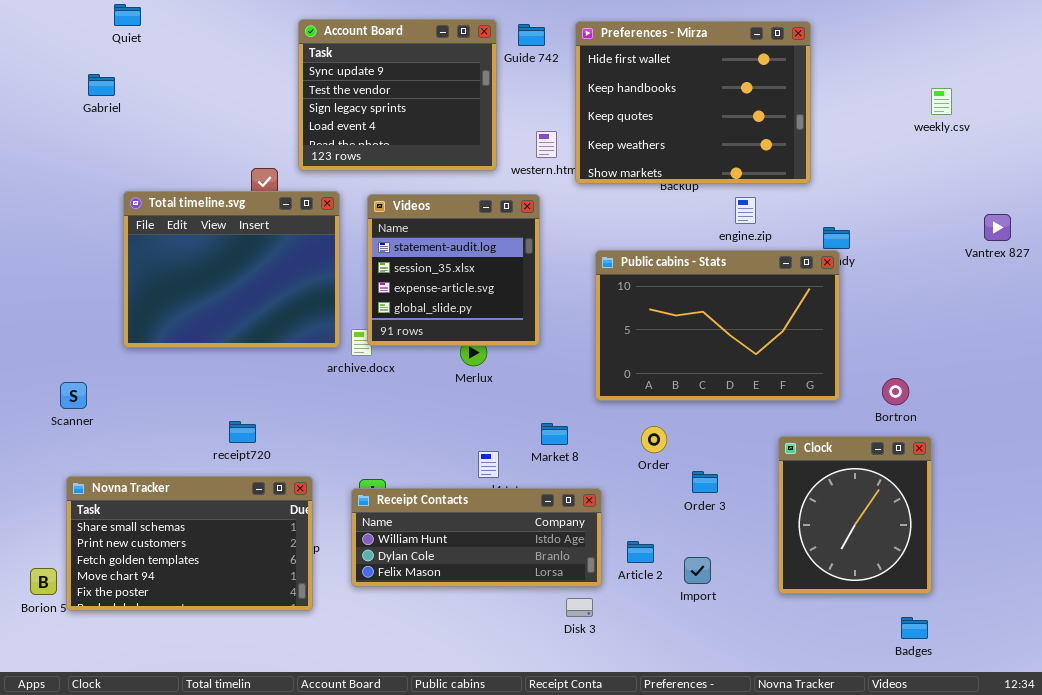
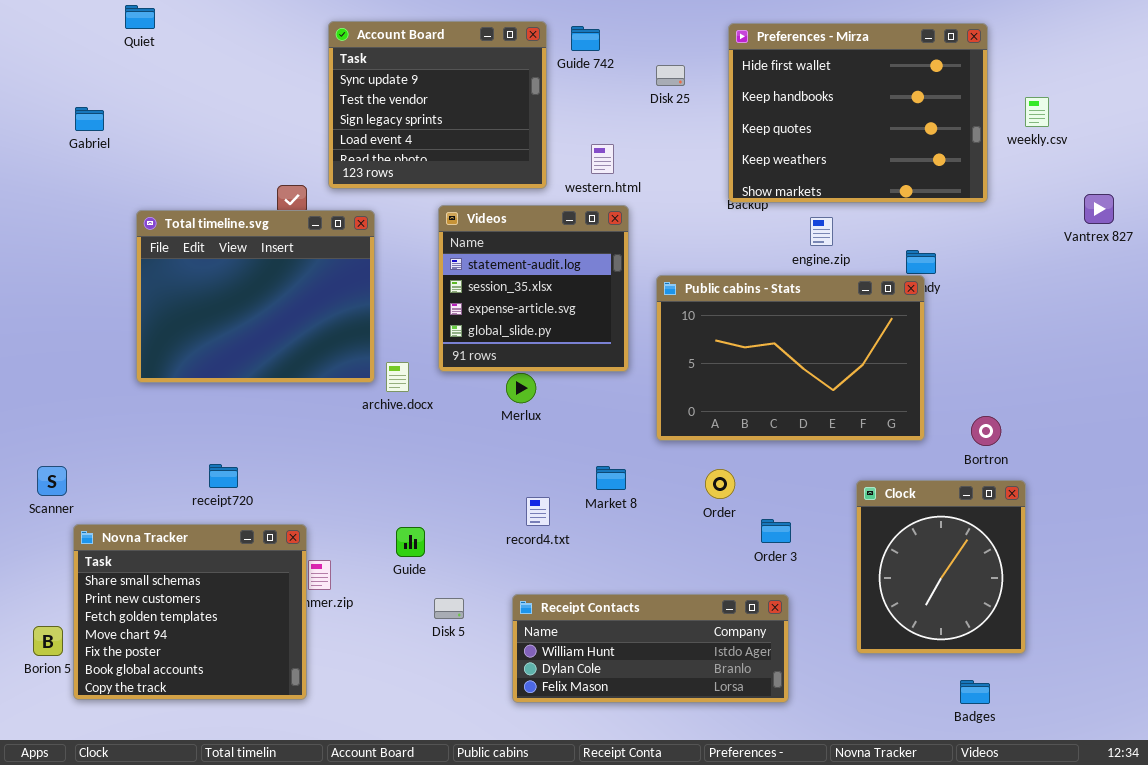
Preferences - Mirza: [575,21,811,184] -> [728,23,988,203], moved
Gabriel: [88,74,115,96] -> [75,107,104,131], moved
Videos: [367,194,540,346] -> [438,205,629,372], moved
Vantrex 827: [984,214,1011,241] -> [1084,194,1114,224], moved
Scanner: [60,382,87,409] -> [37,466,67,496], moved
receipt720: [229,421,256,443] -> [209,464,238,488], moved
Novna Tracker: [66,476,313,611] -> [73,524,307,700], resized
Receipt Contacts: [351,488,602,587] -> [512,594,789,703], moved
Badges: [901,617,928,639] -> [960,680,990,704], moved

